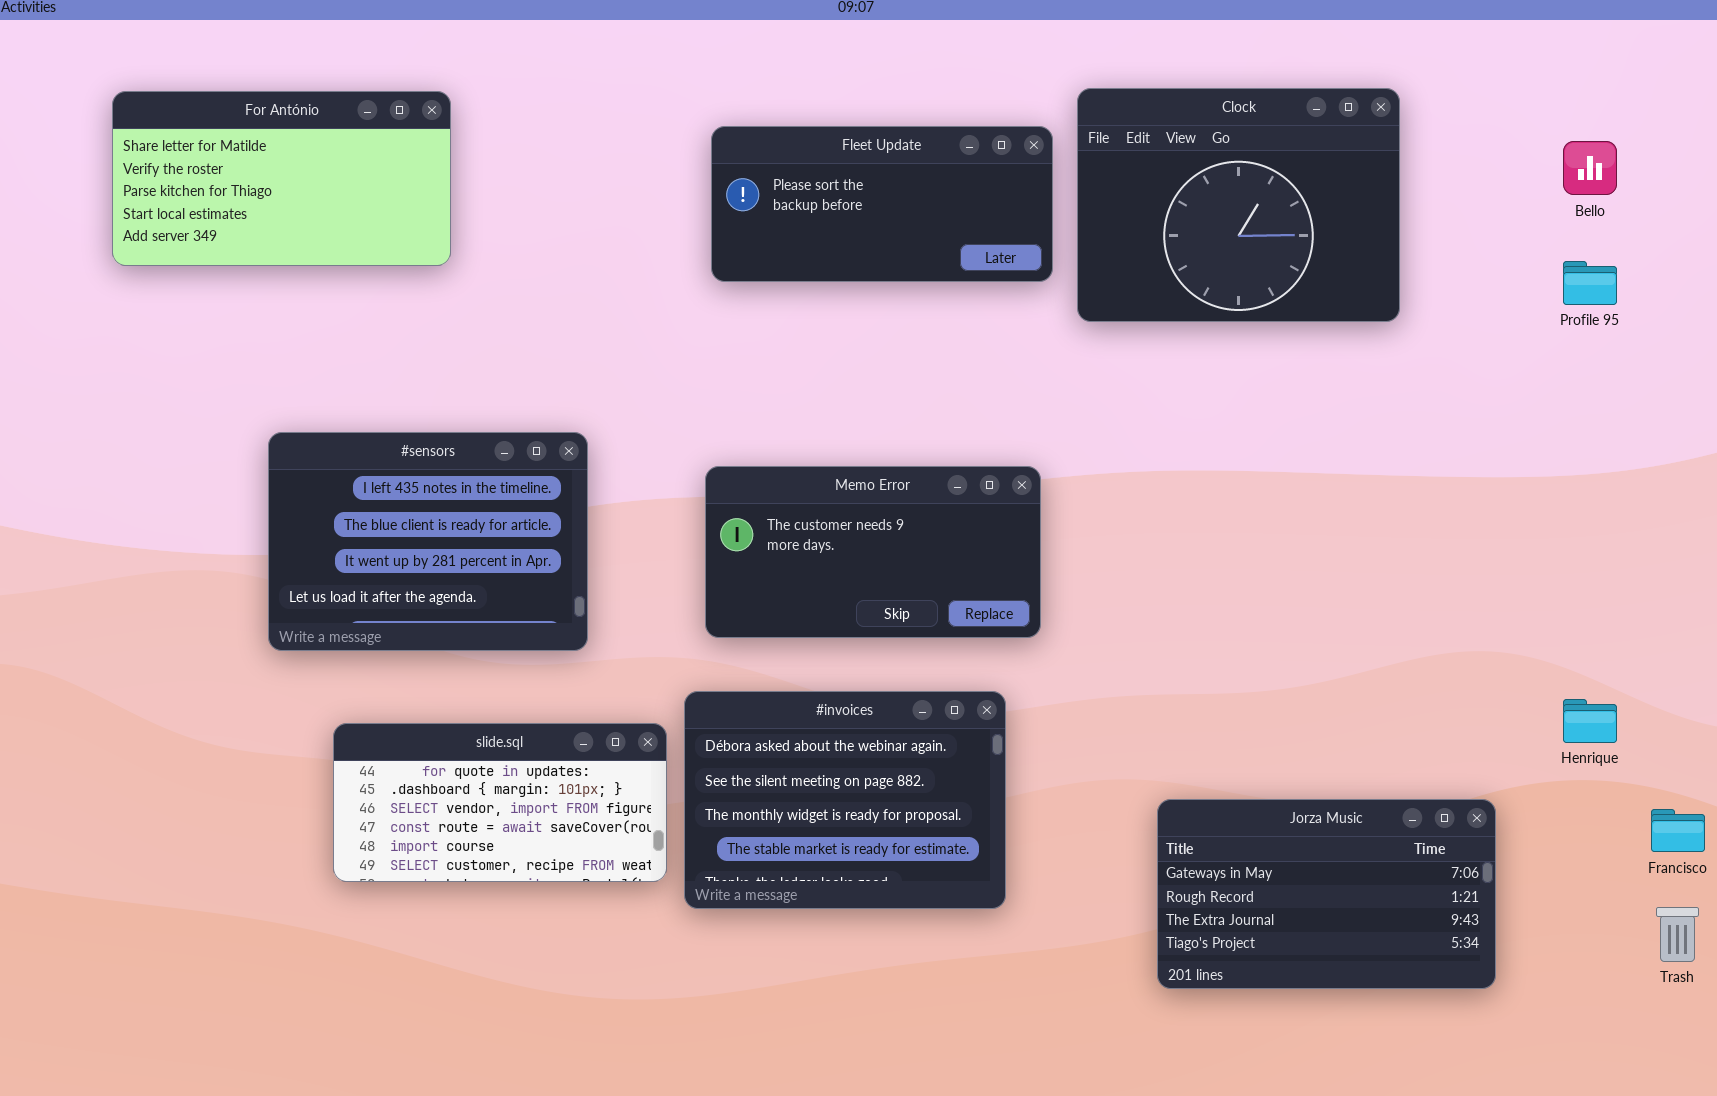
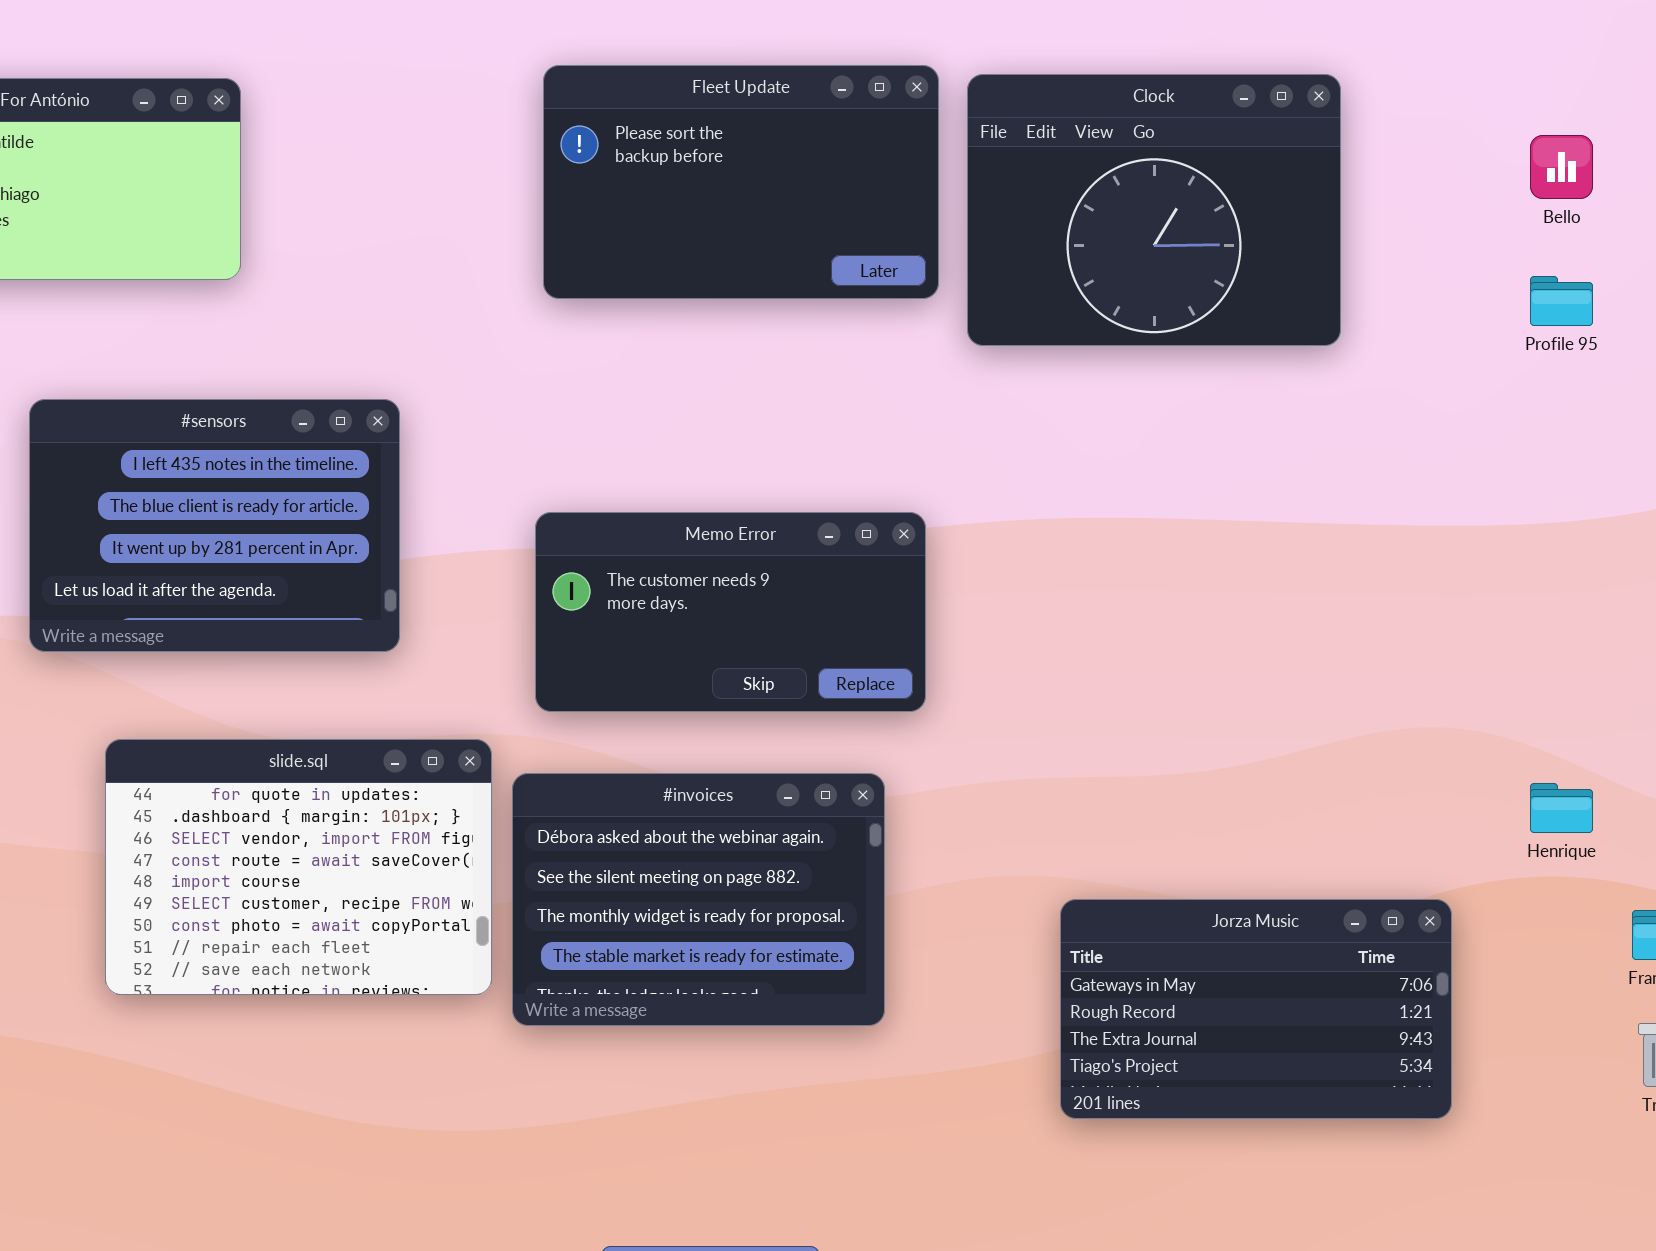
Fleet Update: [711,126,1053,282] -> [543,65,939,299], resized
#sensors: [268,432,588,651] -> [29,399,400,652], moved
slide.sql: [333,723,667,882] -> [105,739,492,995], resized

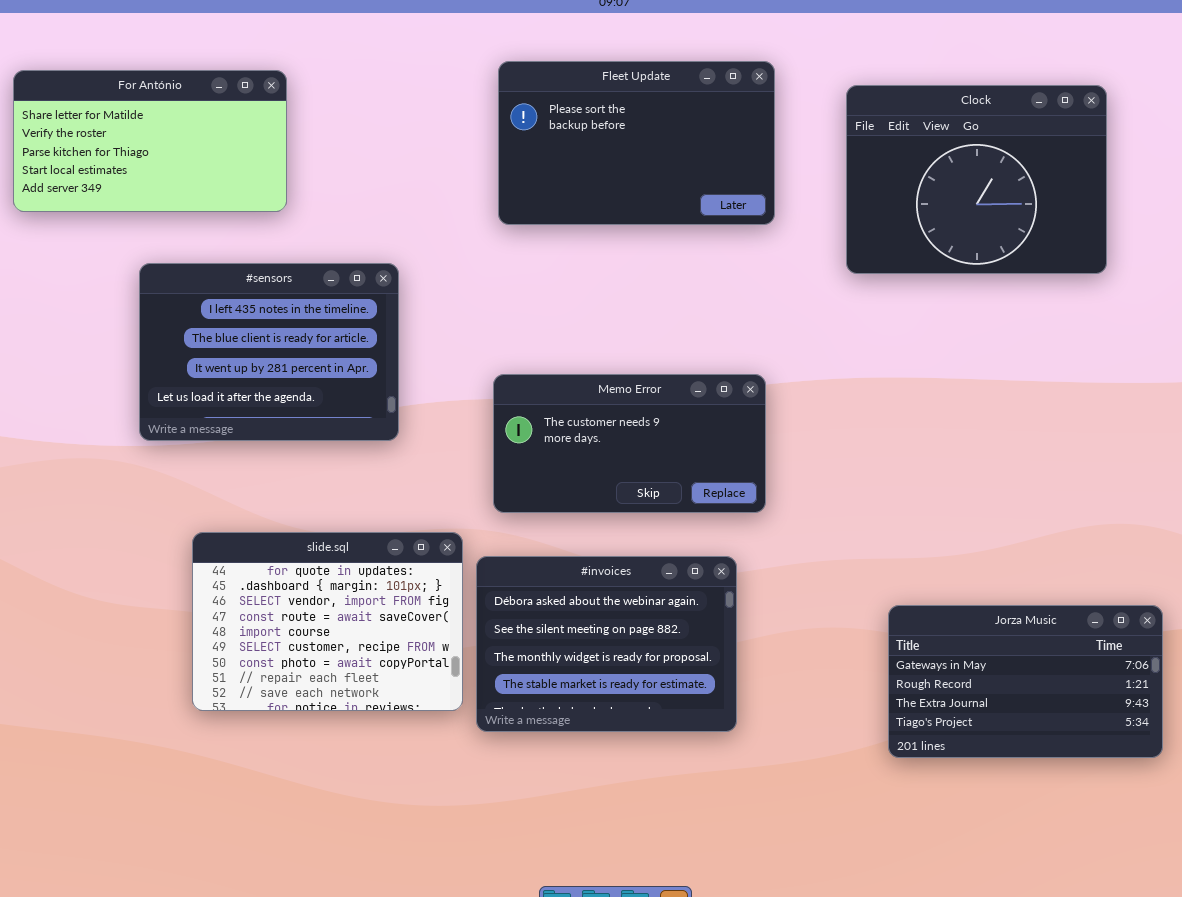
Clock: [967,74,1341,346] -> [846,85,1107,274], moved
#sensors: [29,399,400,652] -> [139,263,399,441], moved
Jorza Music: [1060,899,1452,1119] -> [888,605,1163,758], moved

